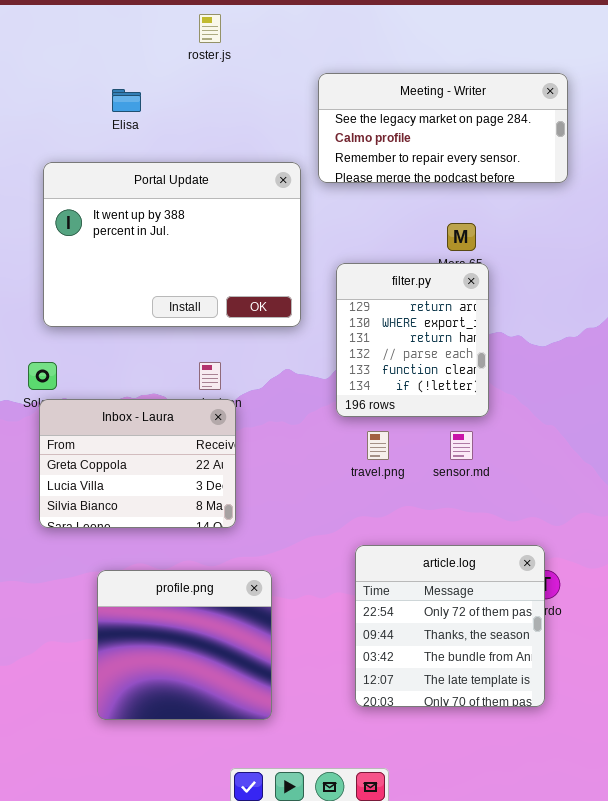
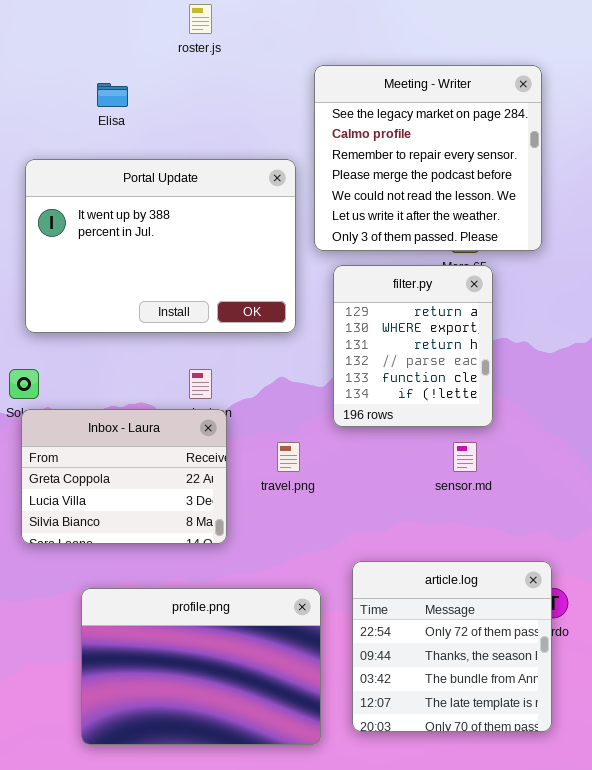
Meeting - Writer: [318,73,568,183] -> [314,65,542,251], resized
travel.png: [367,431,389,460] -> [277,442,300,472], moved
profile.png: [97,570,272,720] -> [81,588,321,745], resized

